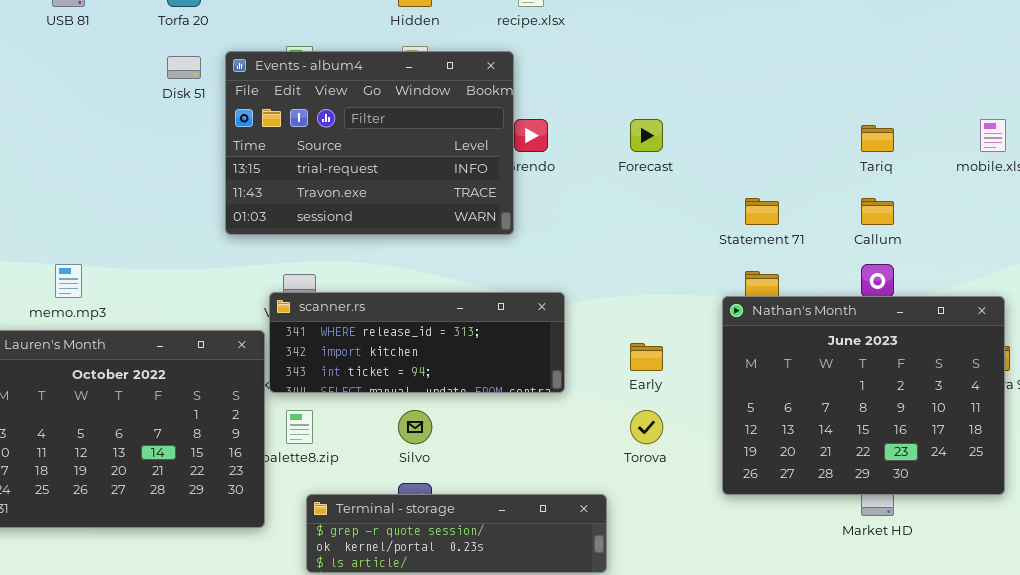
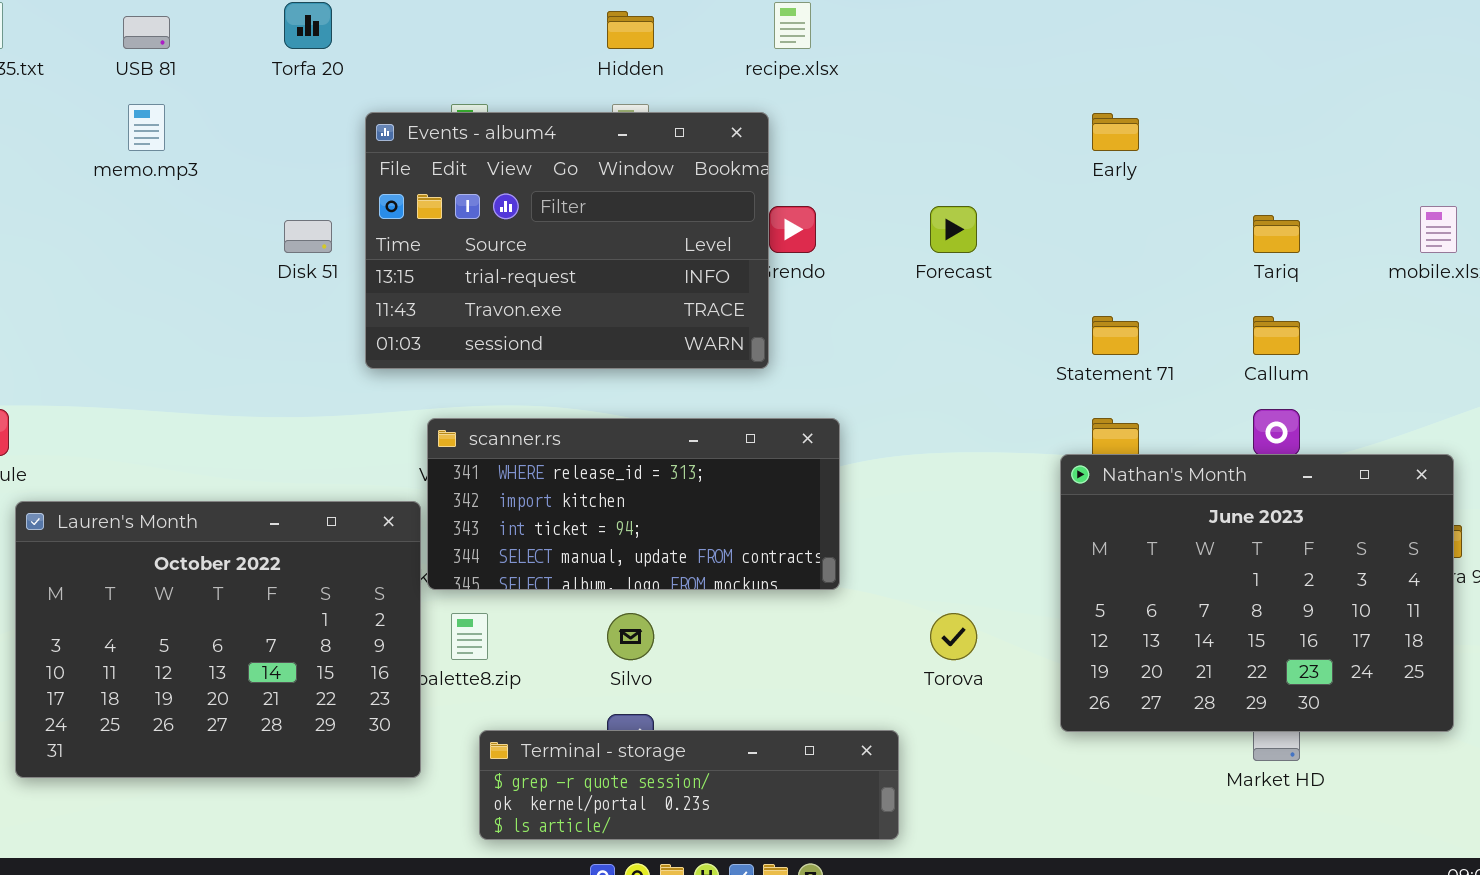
Disk 51: [167,56,201,79] -> [284,220,332,253], moved
memo.mp3: [55,264,82,298] -> [128,104,165,151], moved
scanner.rs: [269,292,565,393] -> [427,418,840,590], resized
Early: [630,343,663,371] -> [1092,113,1139,151], moved

